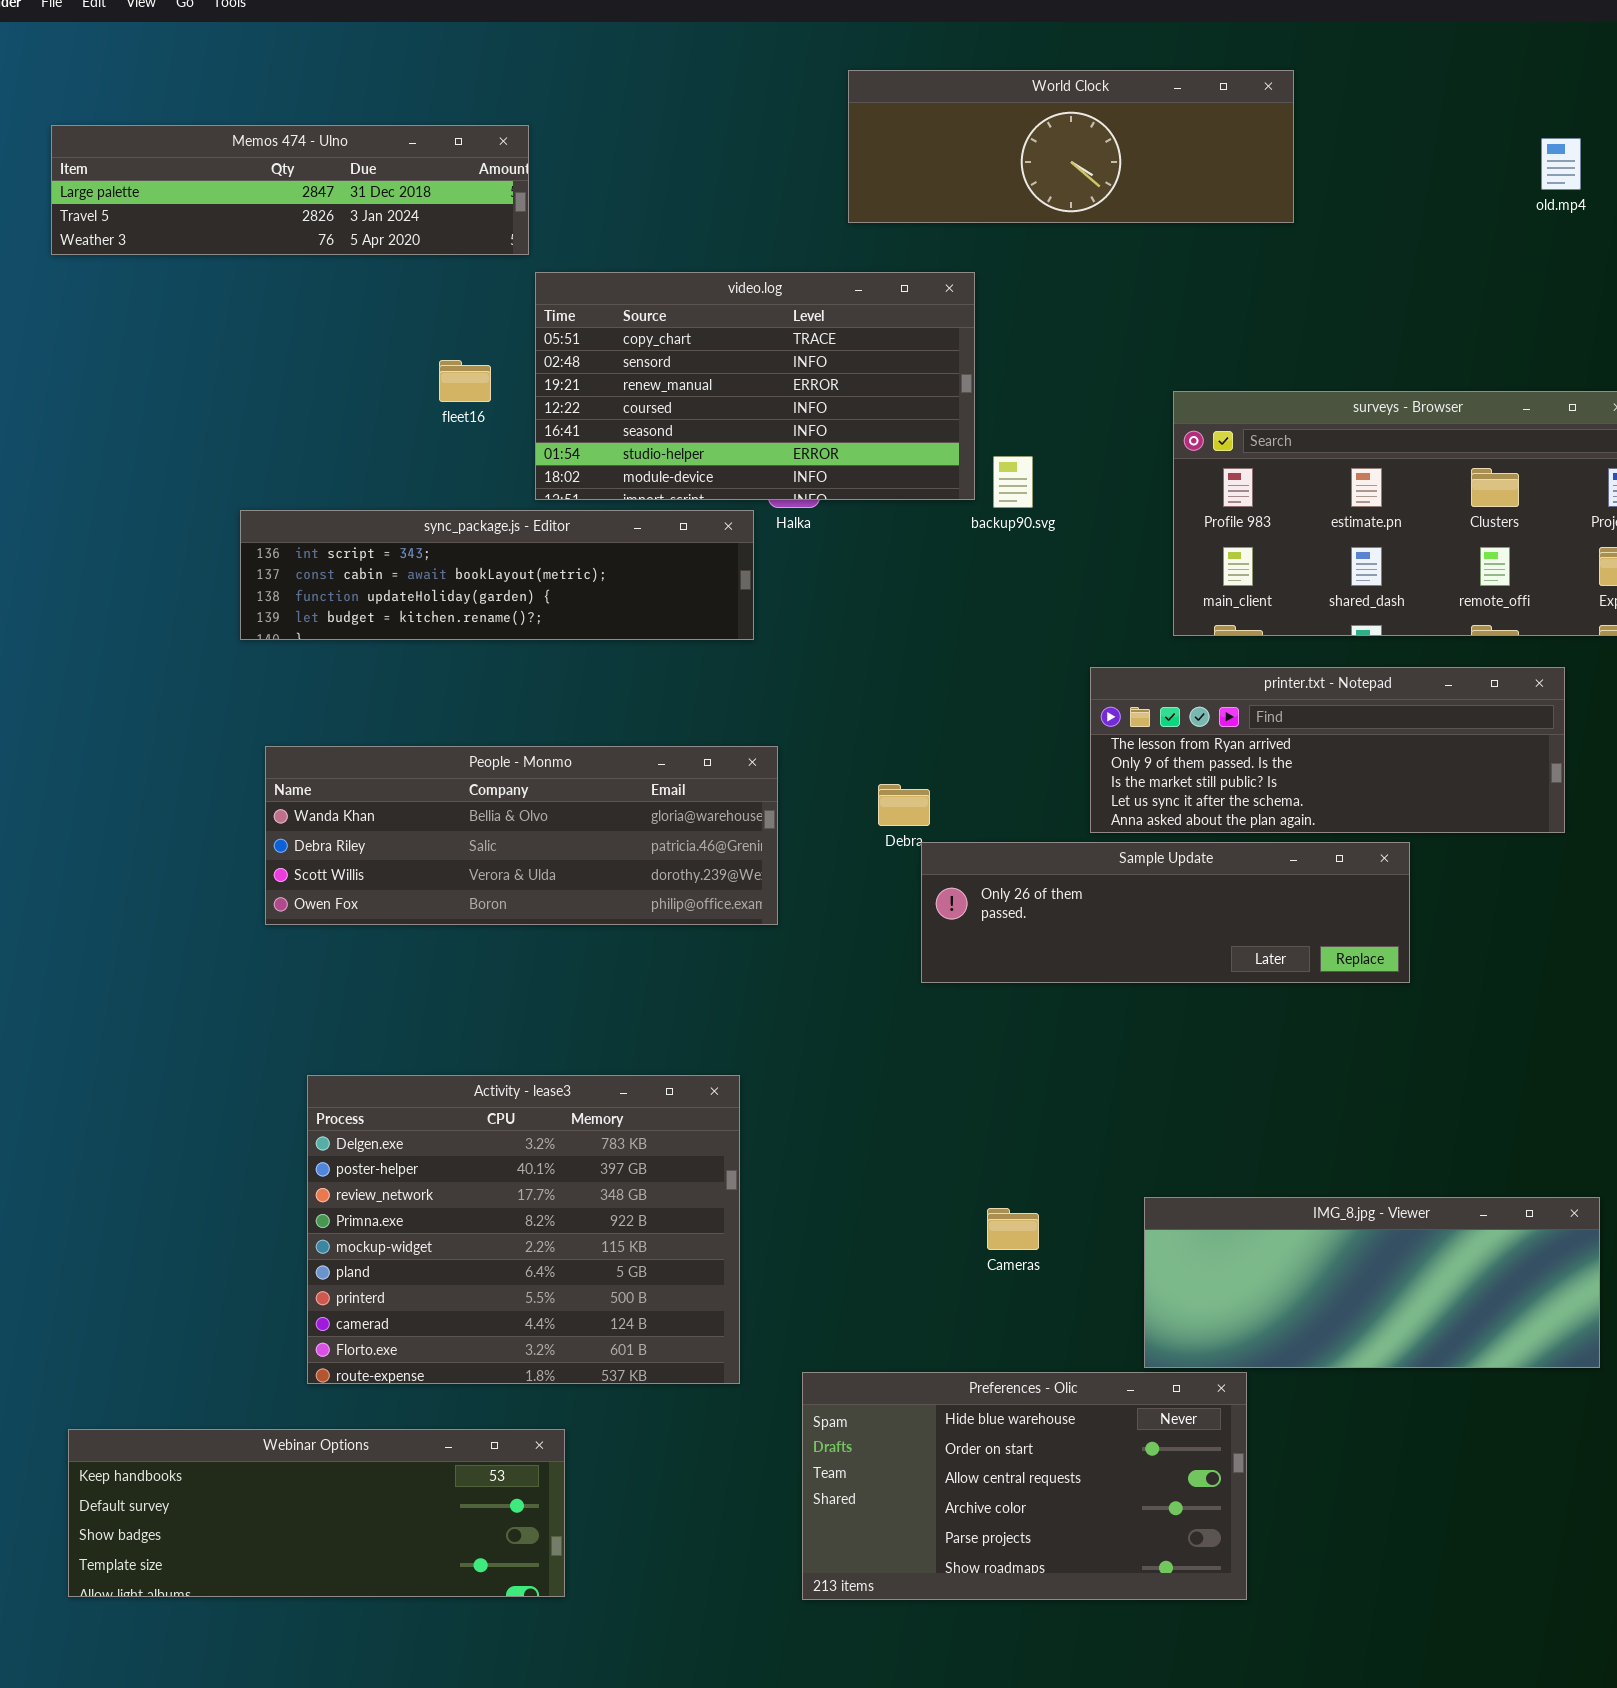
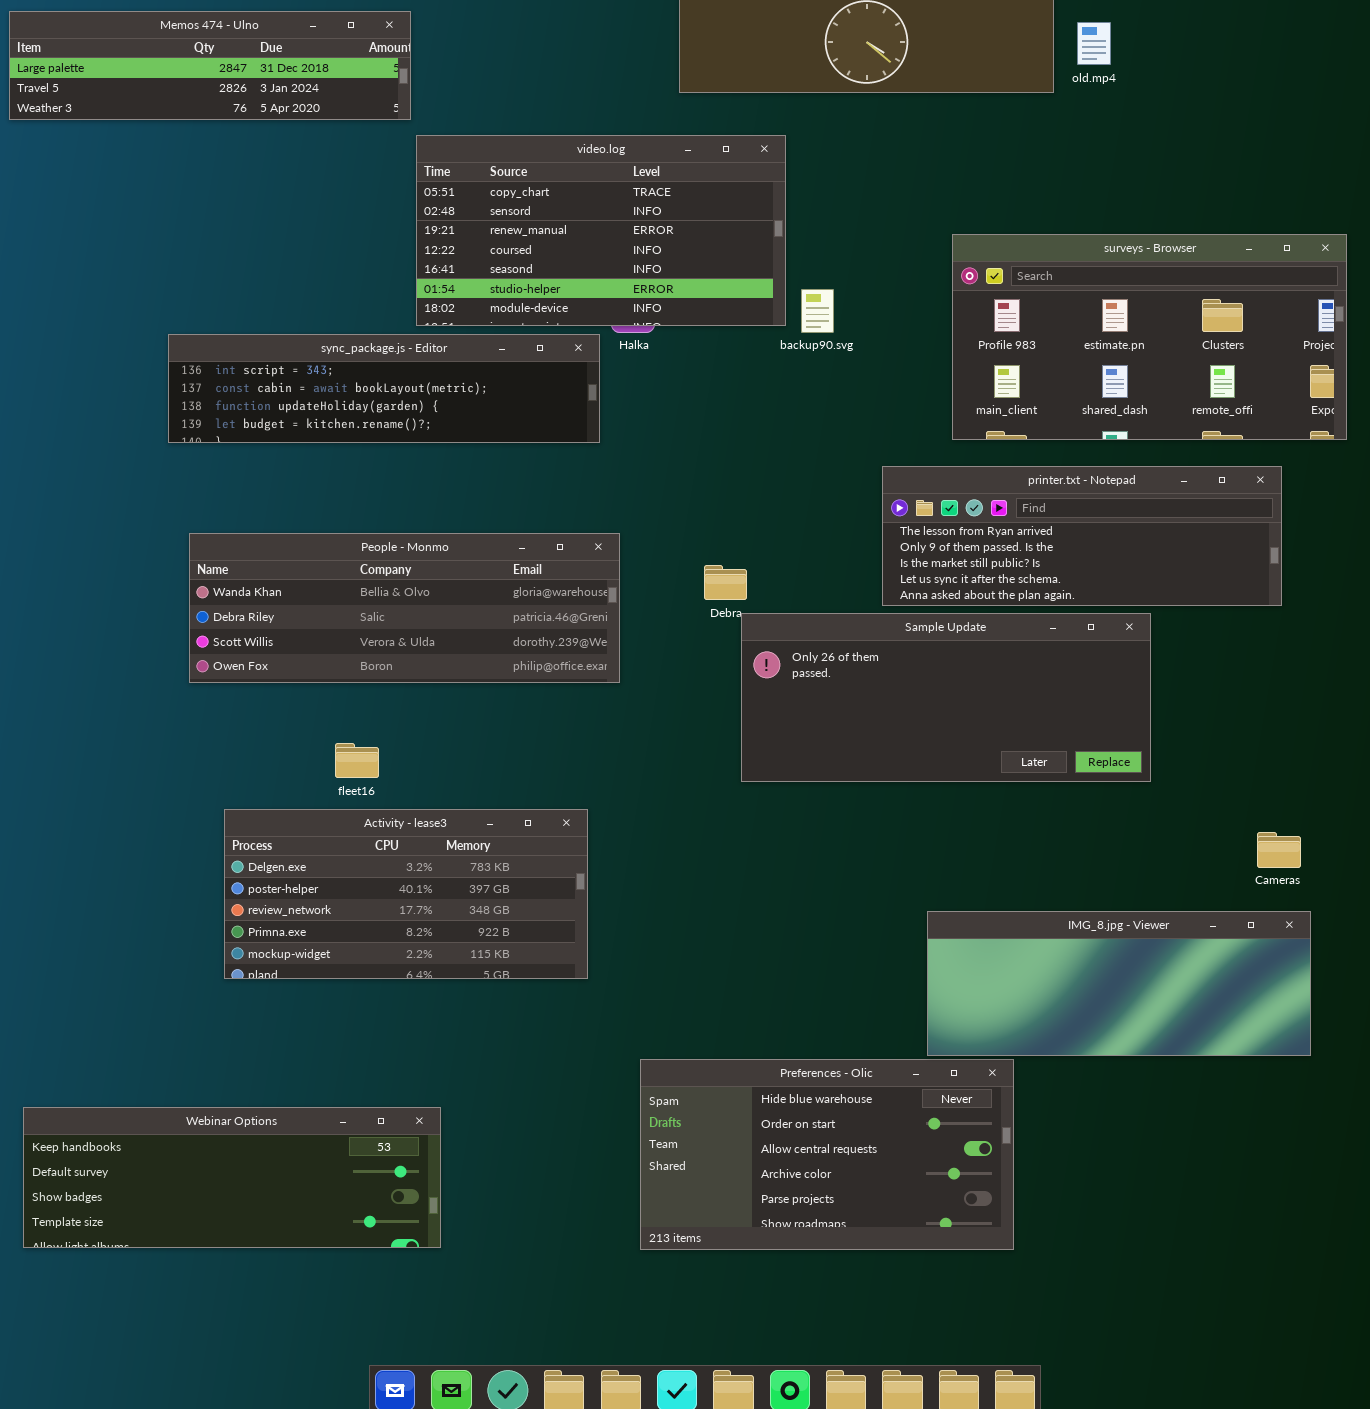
old.mp4: [1541,138,1581,190] -> [1077,22,1111,65], moved
fleet16: [439,360,491,402] -> [335,743,379,778], moved
Sample Update: [921,842,1410,983] -> [741,613,1151,782], resized
Activity - lease3: [307,1075,740,1384] -> [224,809,588,979], resized
Cameras: [987,1208,1039,1250] -> [1257,832,1301,868], moved

